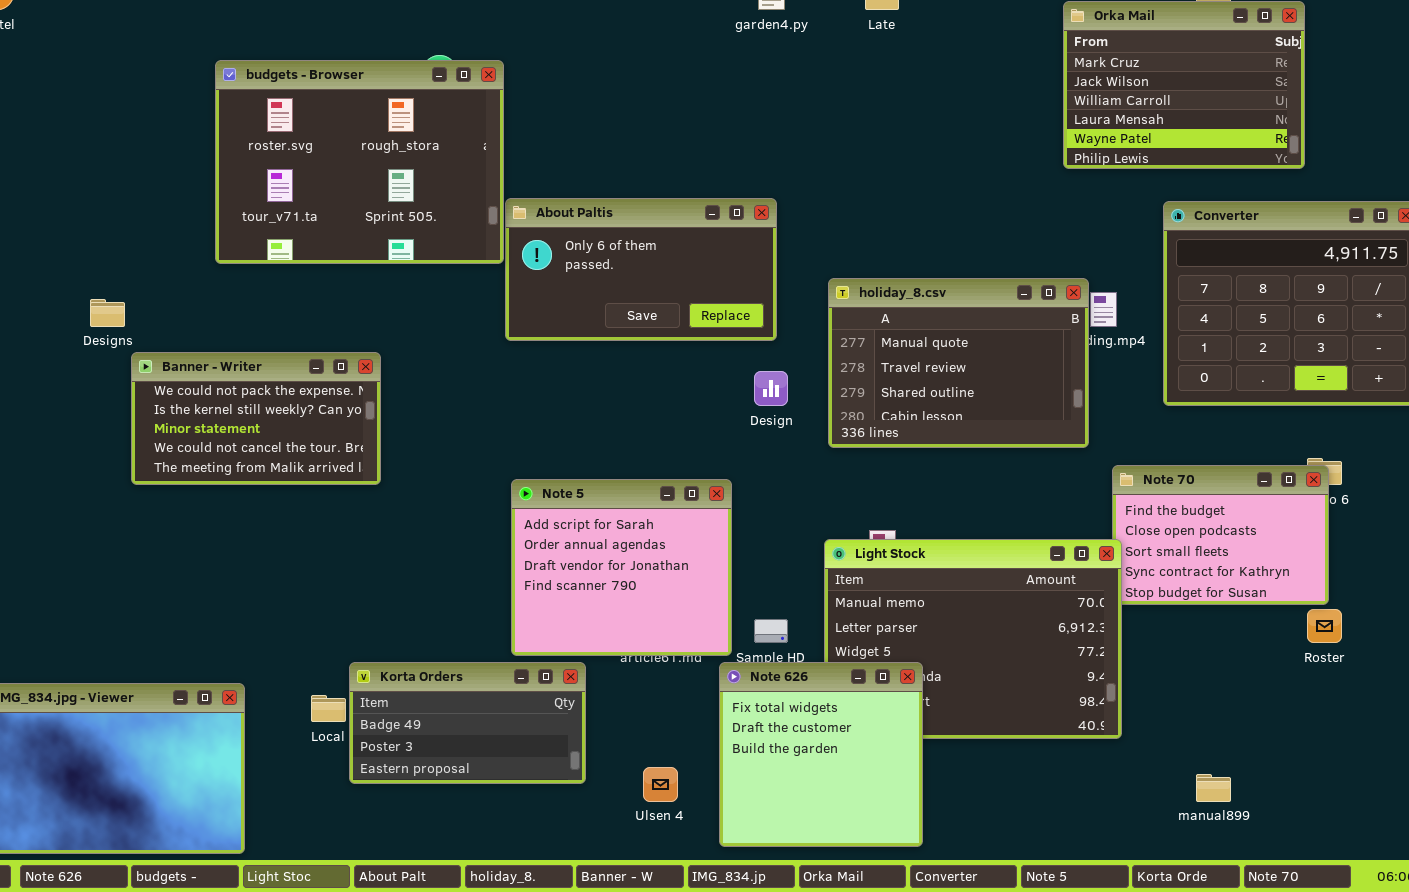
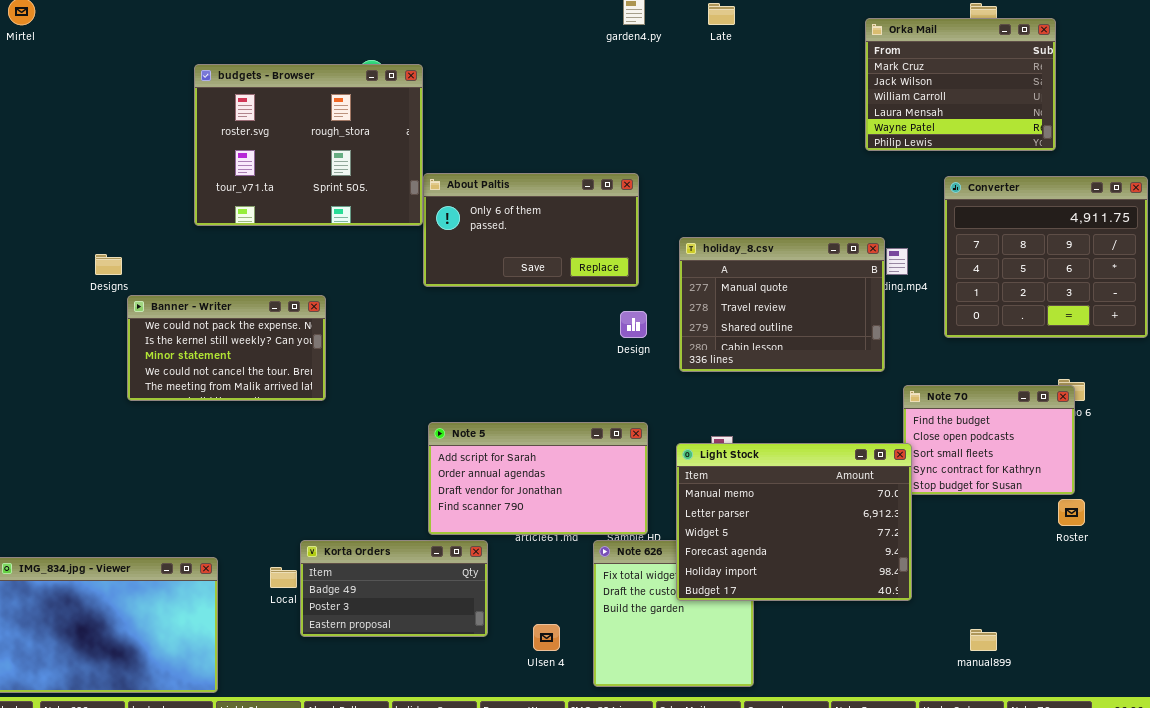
Note 5: [511,479,732,656] -> [428,422,648,535], resized
Light Stock: [824,539,1122,739] -> [676,443,912,601], raised

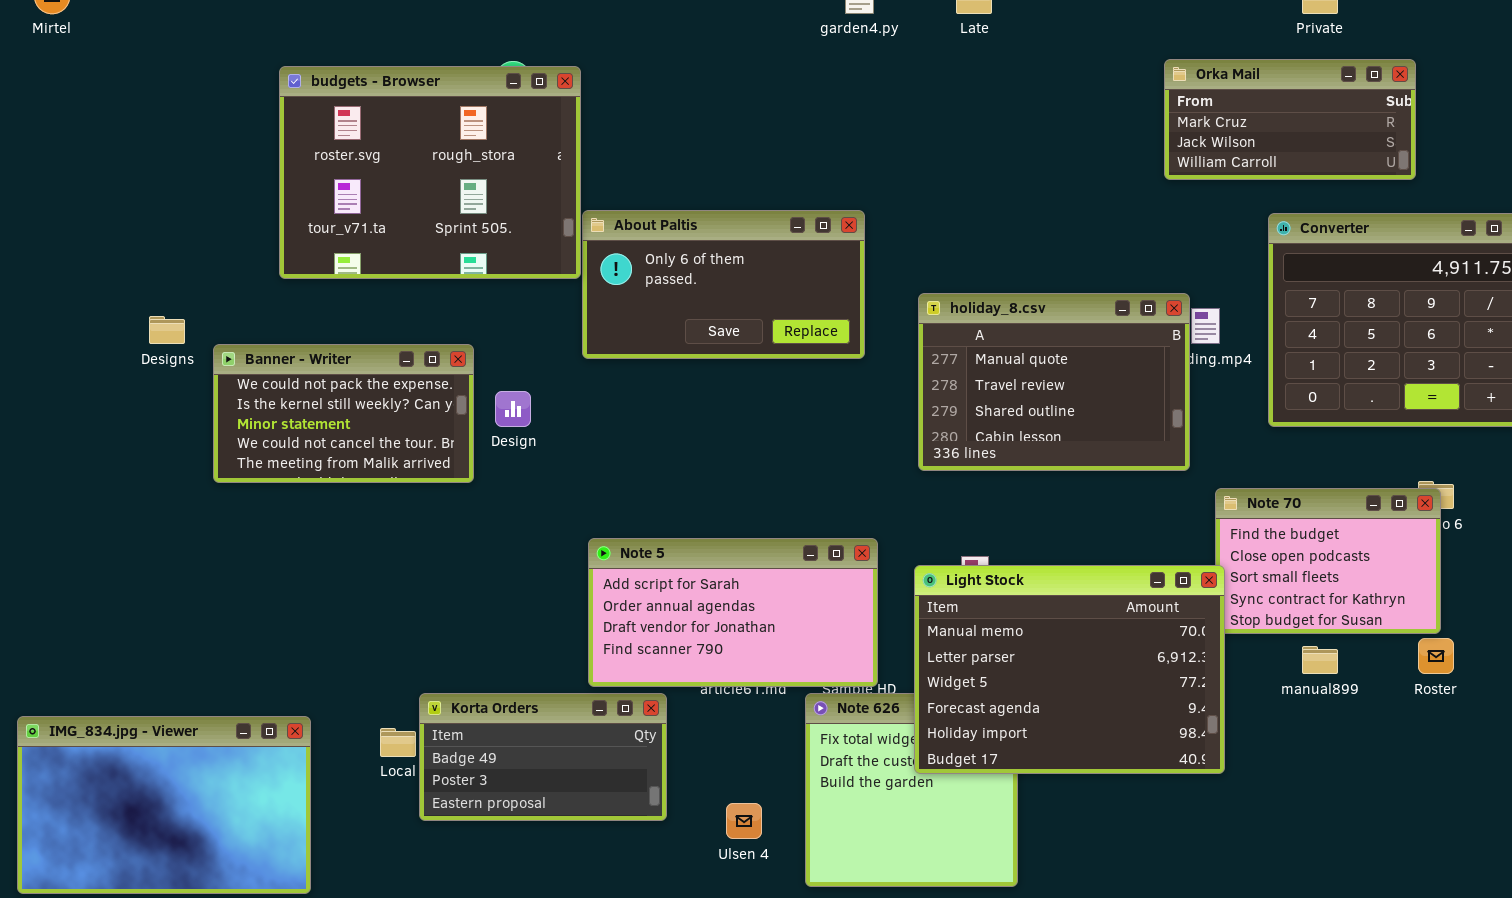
Orka Mail: [865,18,1056,151] -> [1164,59,1416,180], resized
Banner - Writer: [127,295,326,401] -> [213,344,474,483], moved
Design: [620,311,647,338] -> [495,391,531,427], moved
manual899: [970,629,997,651] -> [1302,646,1338,674], moved

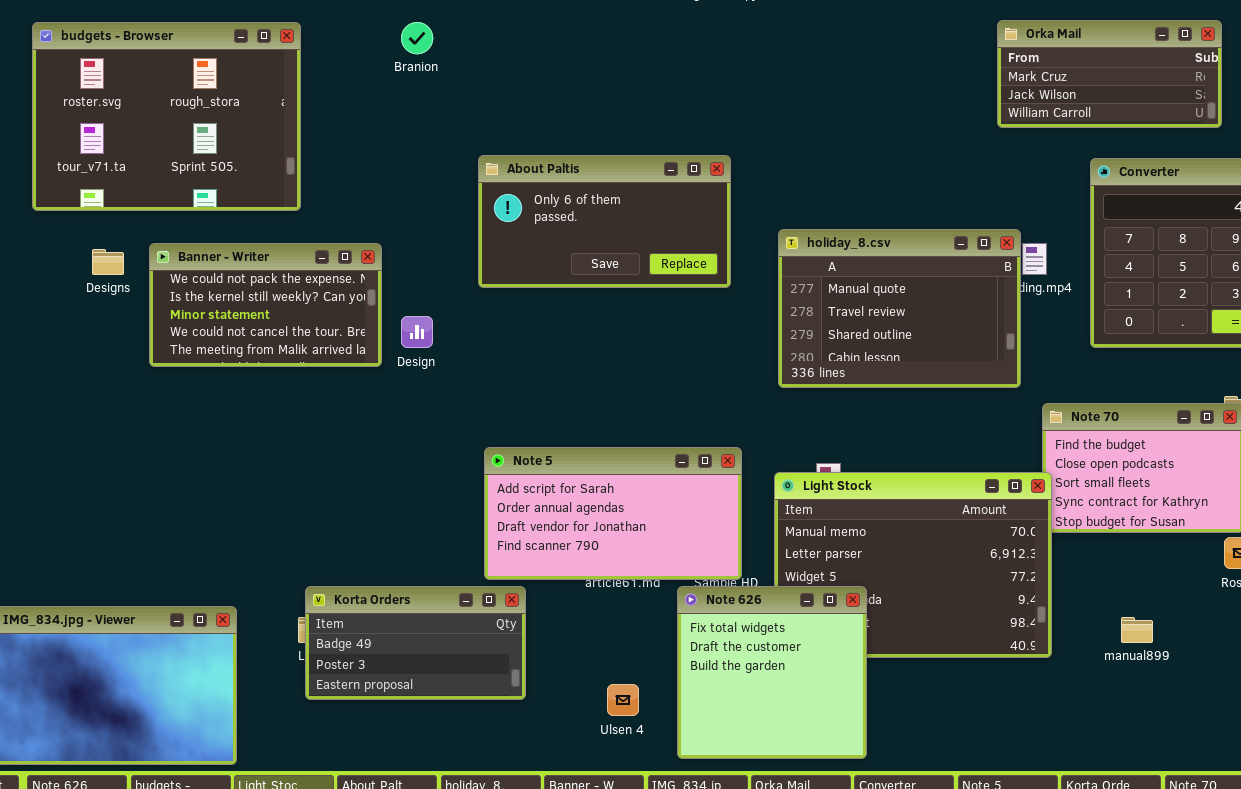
budgets - Browser: [279,66,581,279] -> [32,22,301,211], moved
Banner - Writer: [213,344,474,483] -> [149,243,382,367], moved
manual899: [1302,646,1338,674] -> [1121,617,1153,643], moved
Korta Orders: [419,693,667,821] -> [305,586,526,700], moved
Note 626: [805,693,1018,887] -> [677,586,867,759], raised

